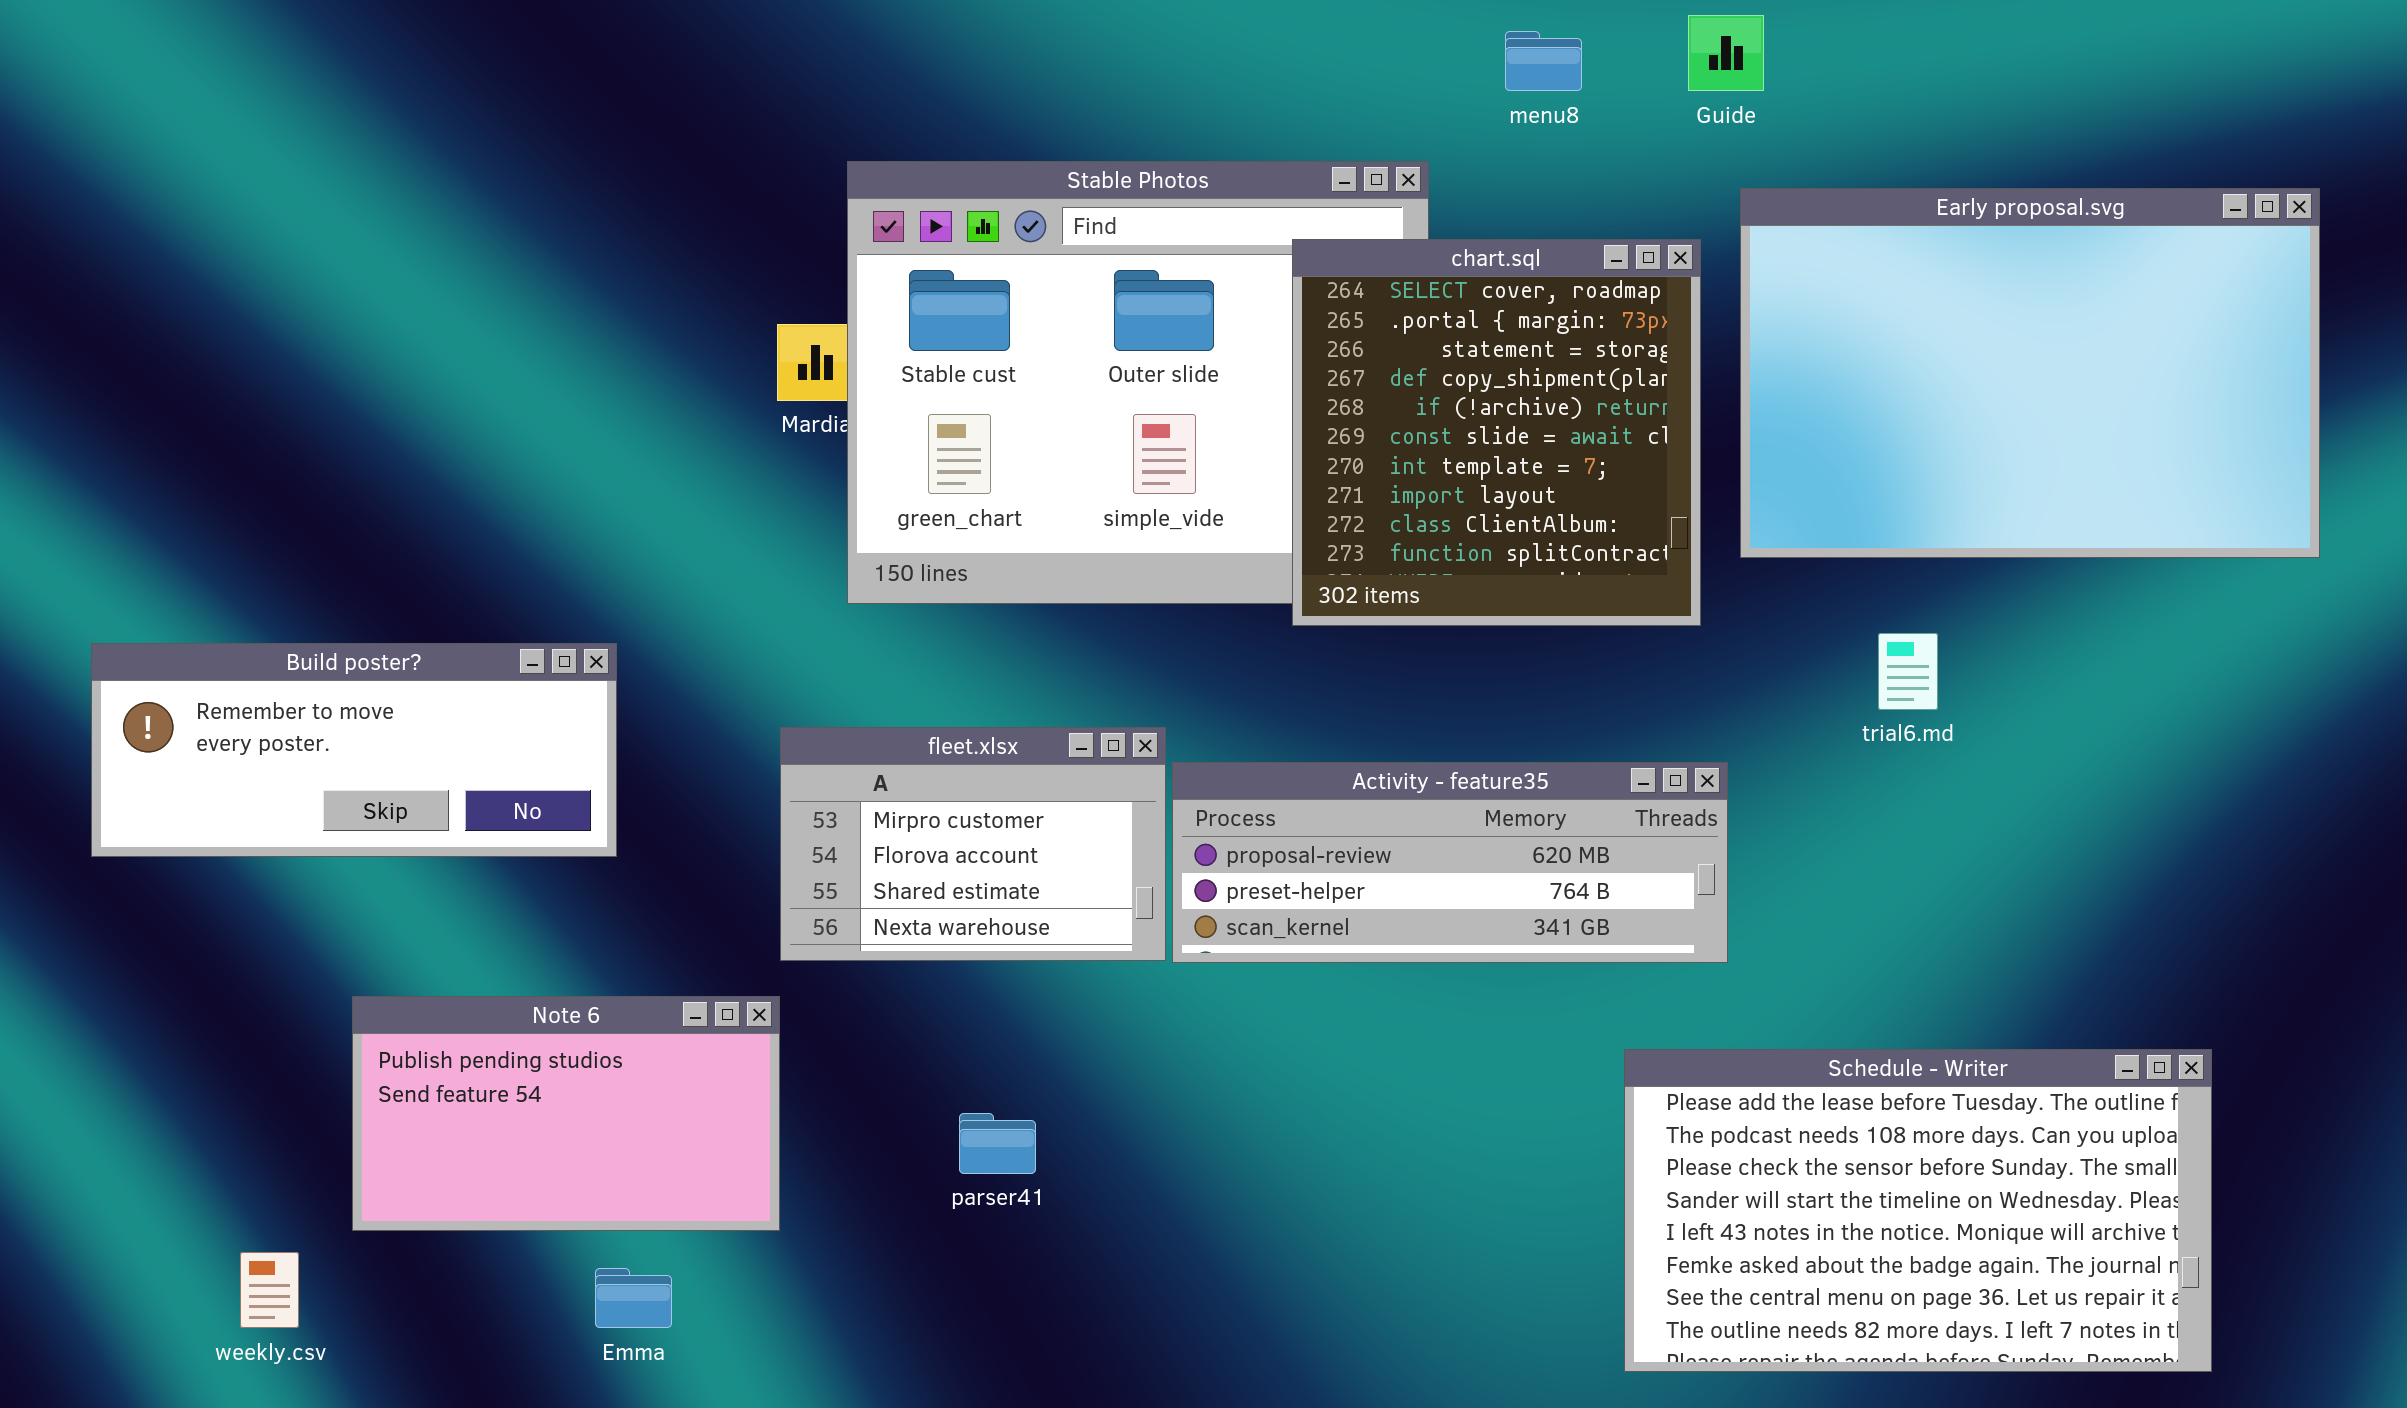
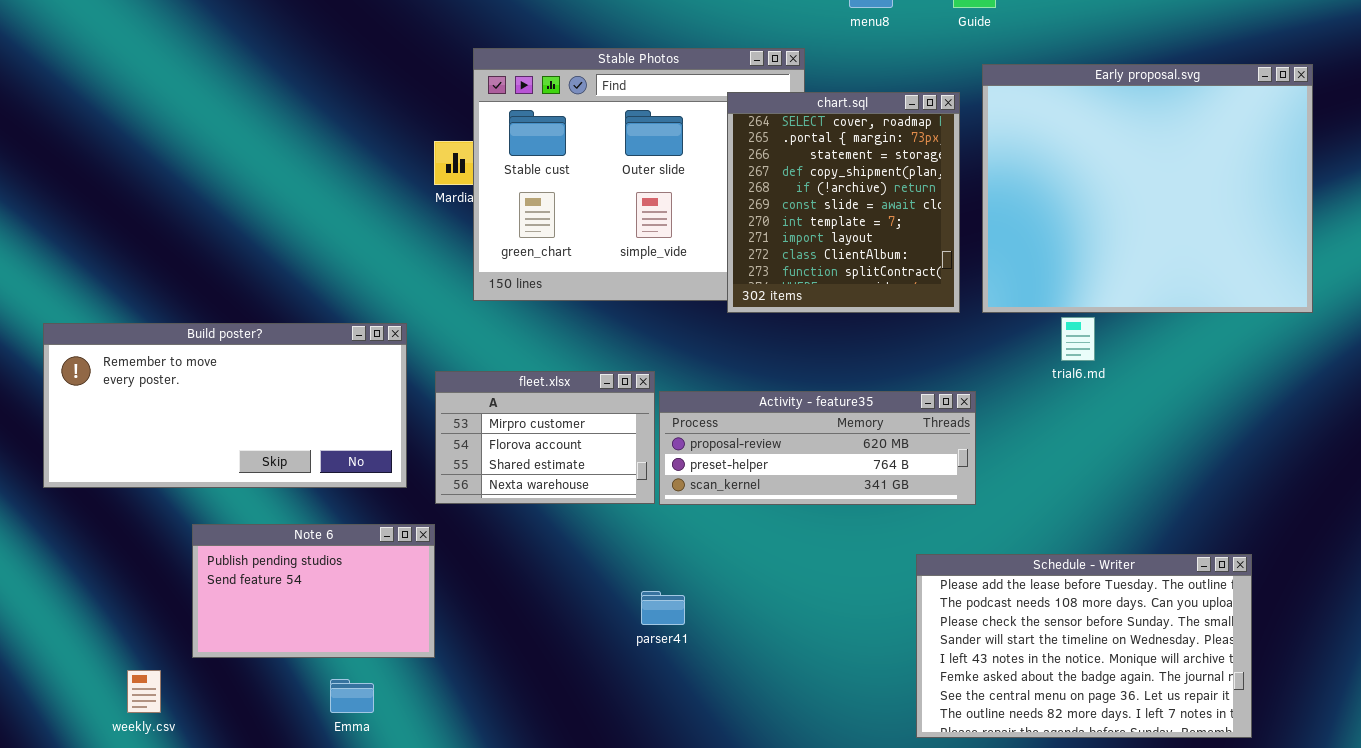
Early proposal.svg: [1740,188,2320,558] -> [982,64,1313,313], resized
Build poster?: [91,643,617,857] -> [43,323,407,488], resized
parser41: [959,1113,1036,1174] -> [641,591,685,625], moved

